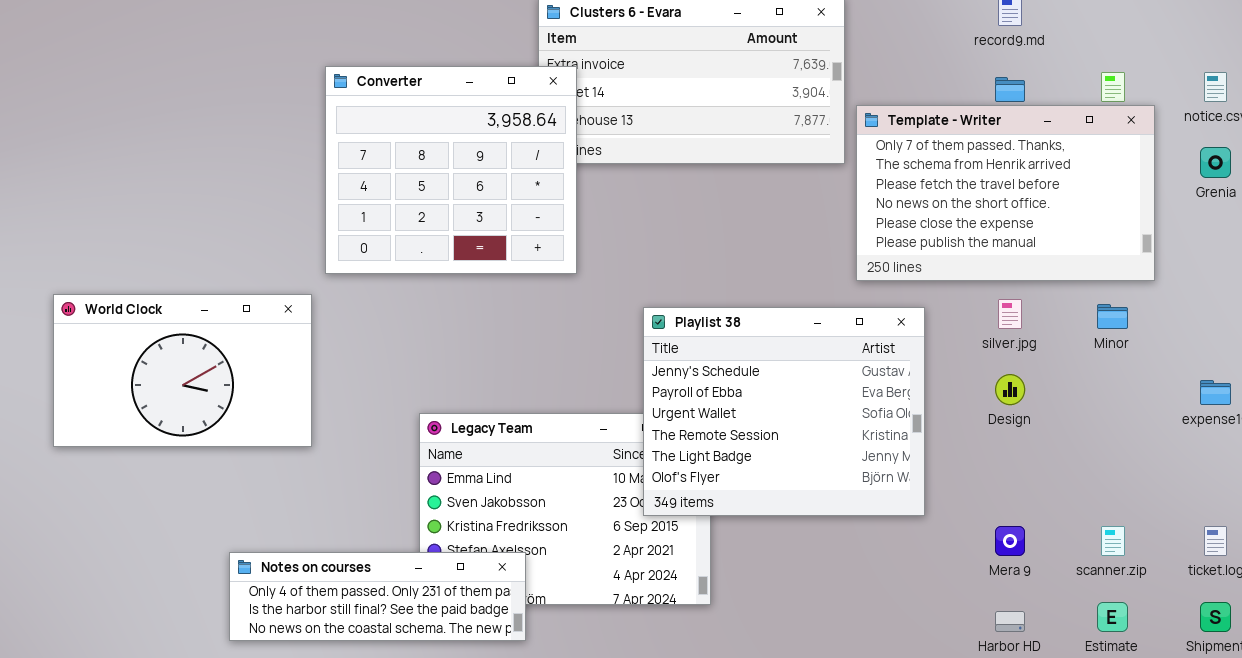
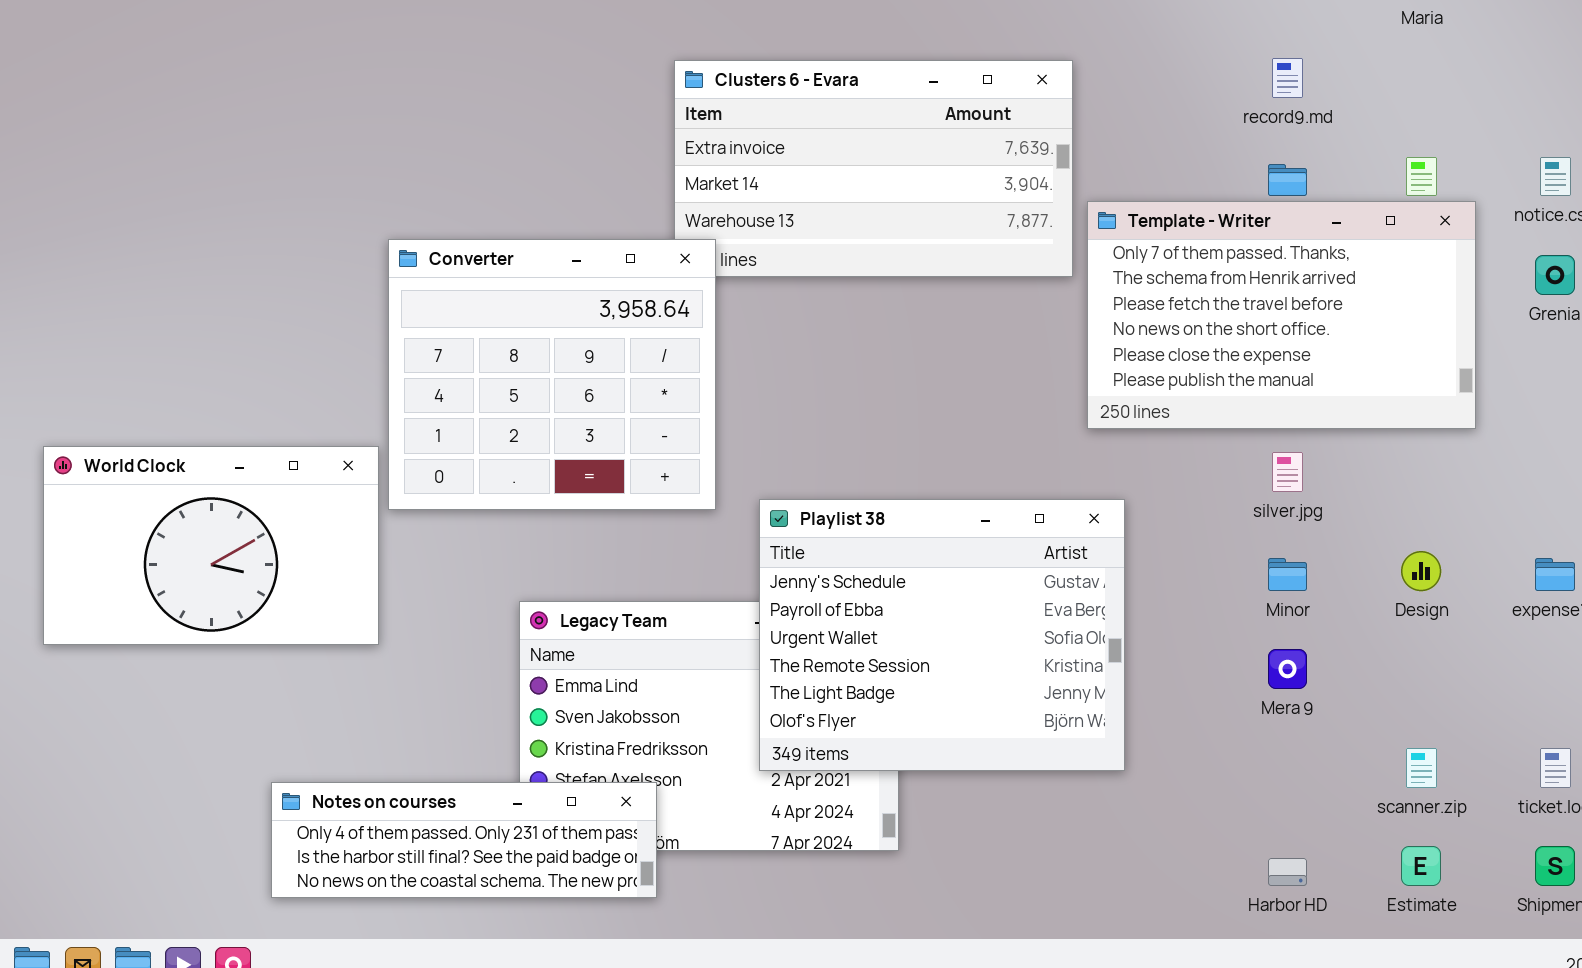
Converter: [325,66,577,274] -> [388,239,716,510], moved
Minor: [1097,304,1128,329] -> [1268,558,1307,591], moved
Playlist 38: [643,307,925,516] -> [759,499,1125,771], moved
Design: [995,374,1025,405] -> [1401,551,1441,591], moved
Mera 9: [995,526,1025,556] -> [1268,649,1307,689], moved

